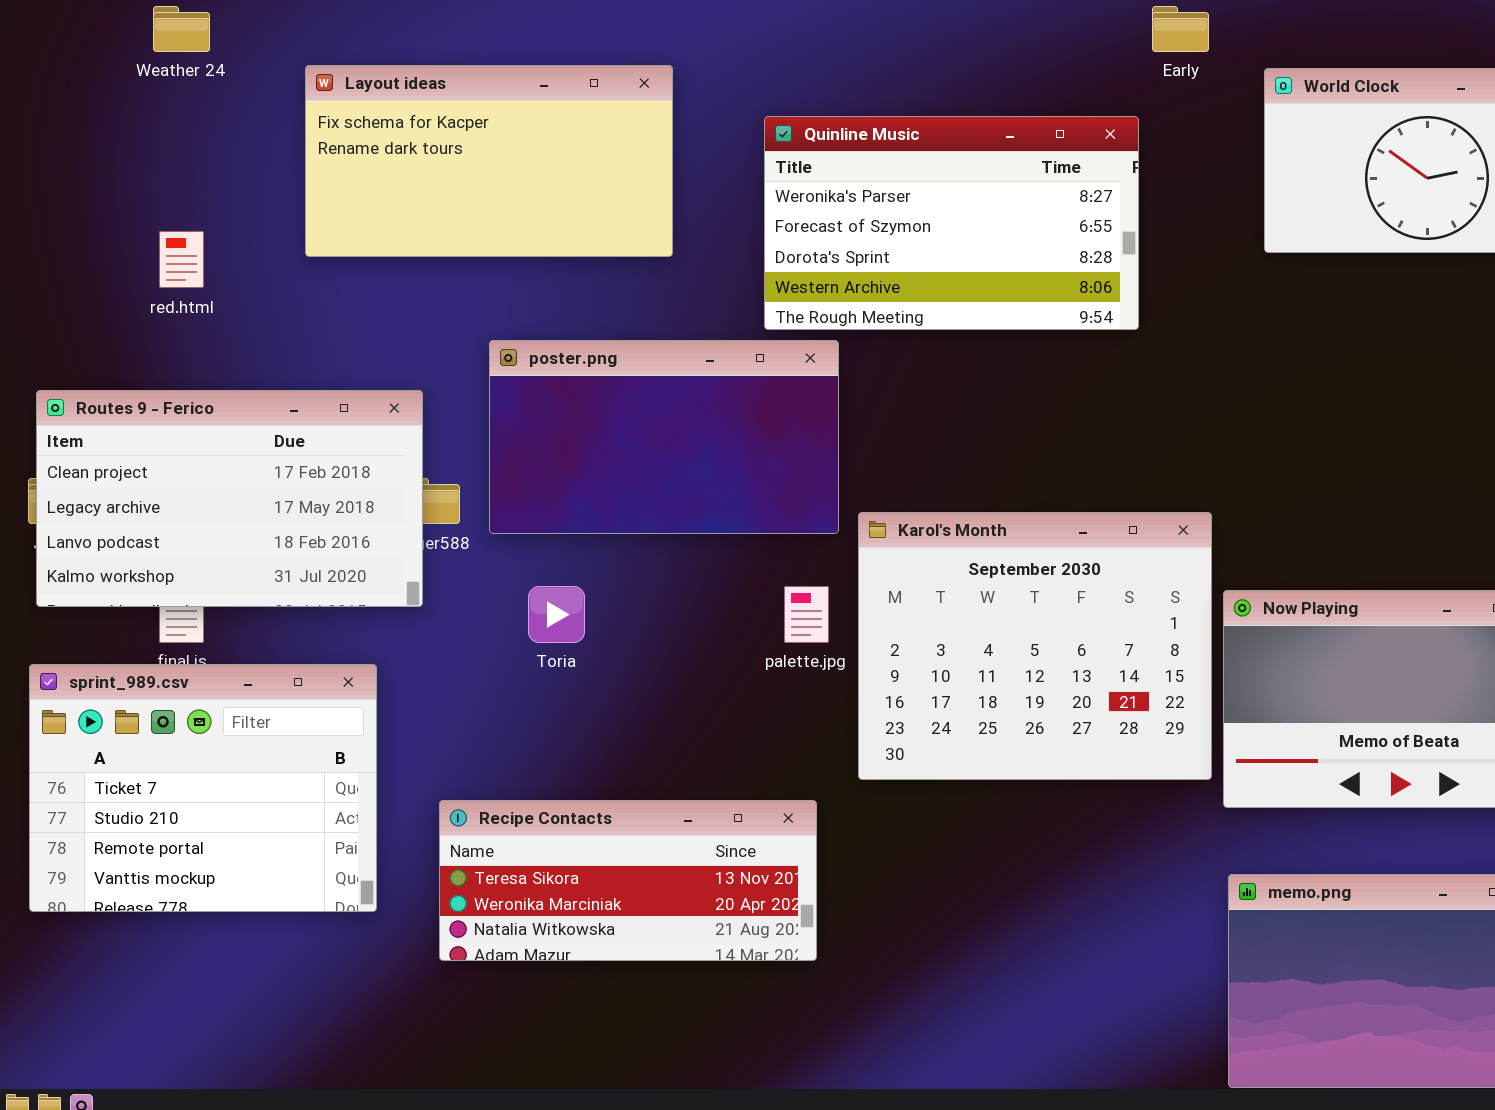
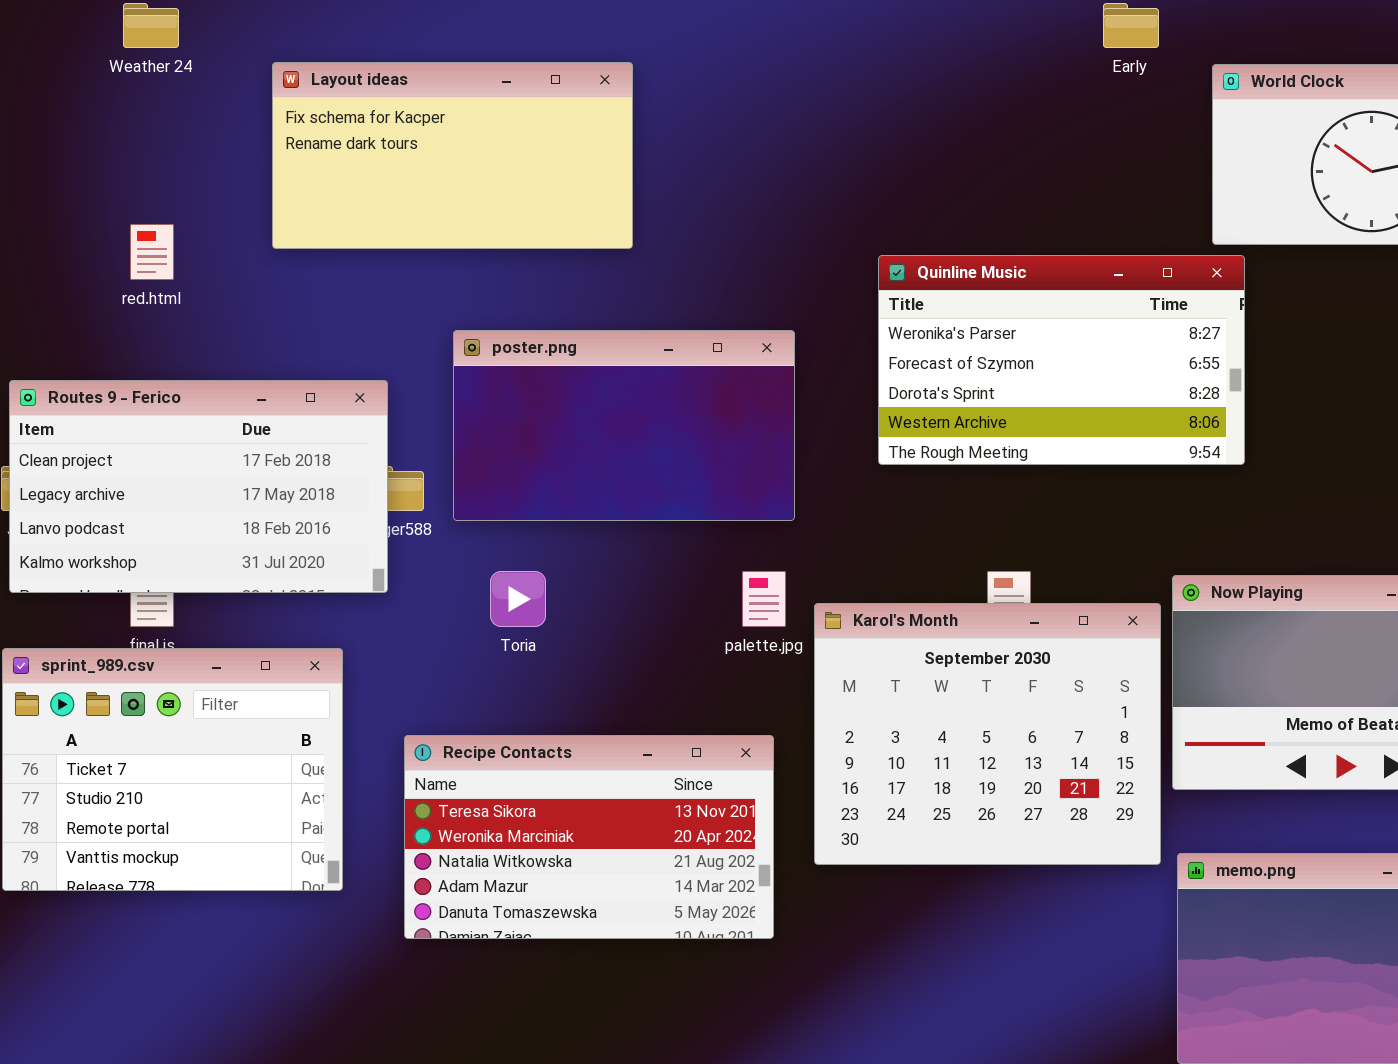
Quinline Music: [764,116,1139,330] -> [878,255,1245,465], moved
Karol's Month: [858,512,1212,780] -> [814,603,1161,865], moved
Recipe Contacts: [439,800,817,961] -> [404,735,774,939], resized

